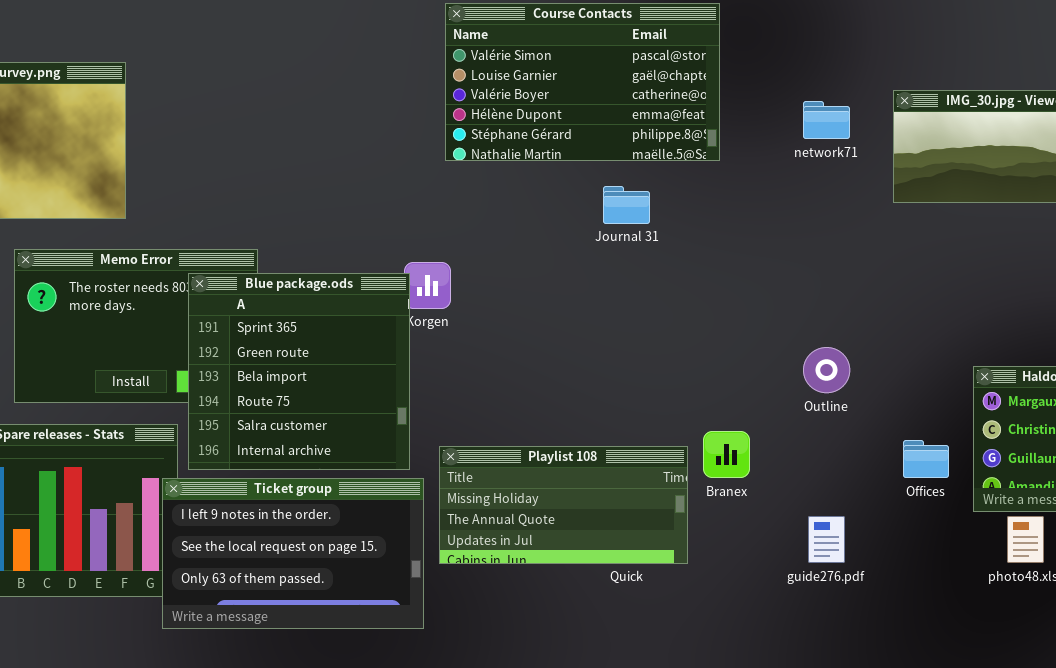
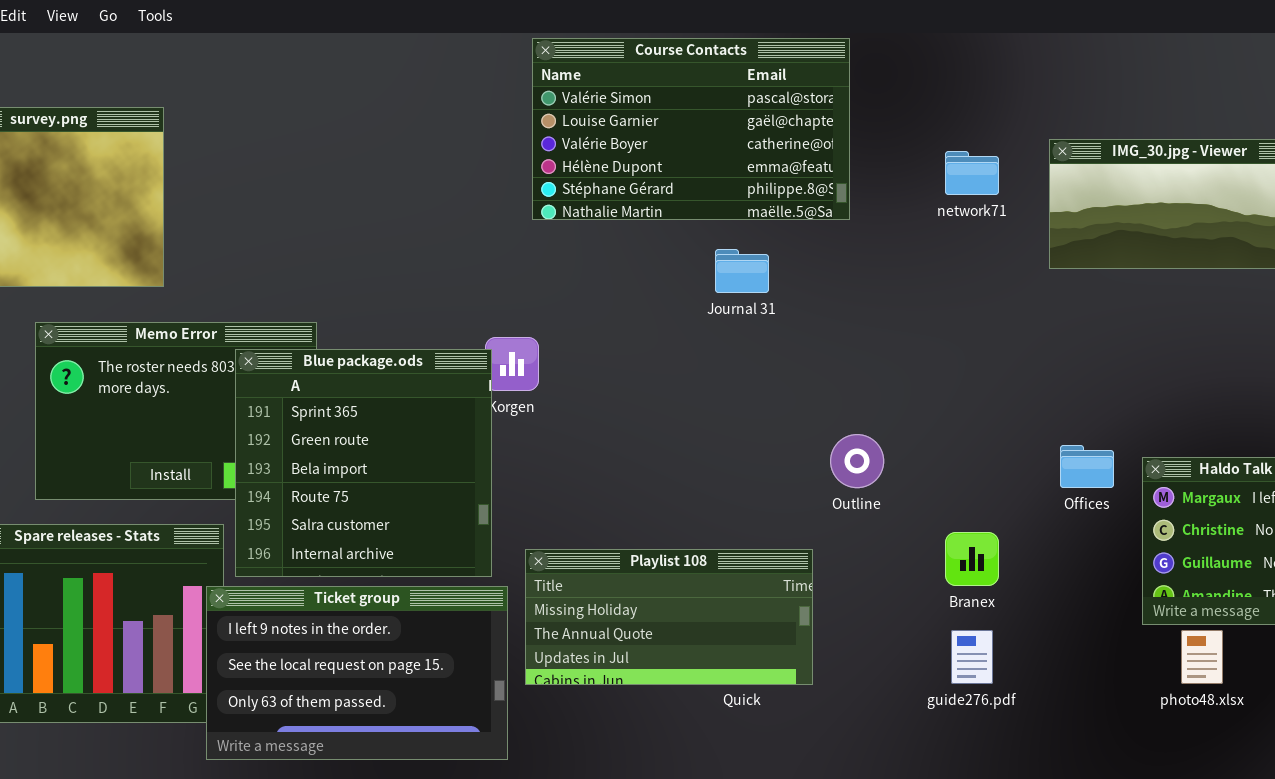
Outline: [803,347,850,393] -> [830,434,884,488], moved
Branex: [703,431,750,478] -> [945,532,999,586], moved
Offices: [903,440,949,478] -> [1060,445,1114,488], moved

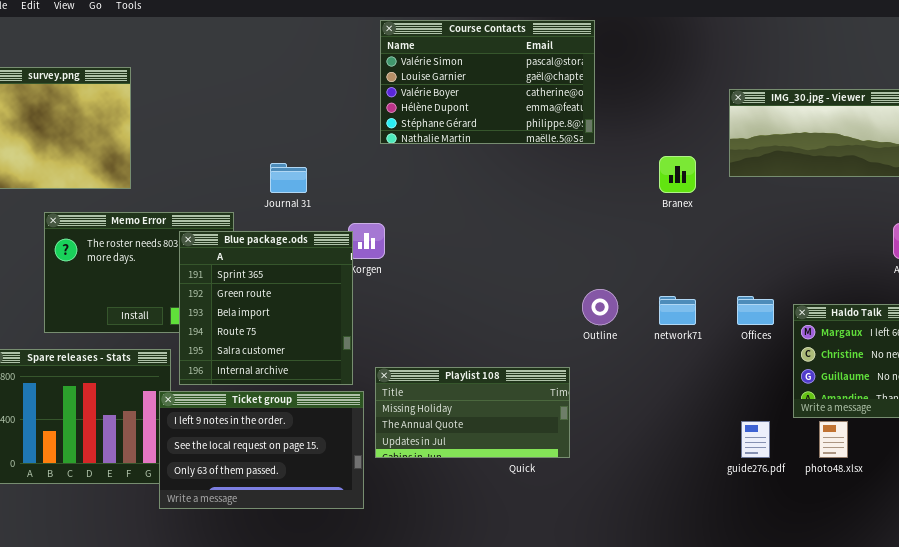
network71: [945,151,999,195] -> [659,296,696,325], moved
Journal 31: [715,249,769,293] -> [270,163,307,193], moved
Branex: [945,532,999,586] -> [659,156,696,193], moved
guide276.pdf: [951,630,993,684] -> [741,421,770,458], moved

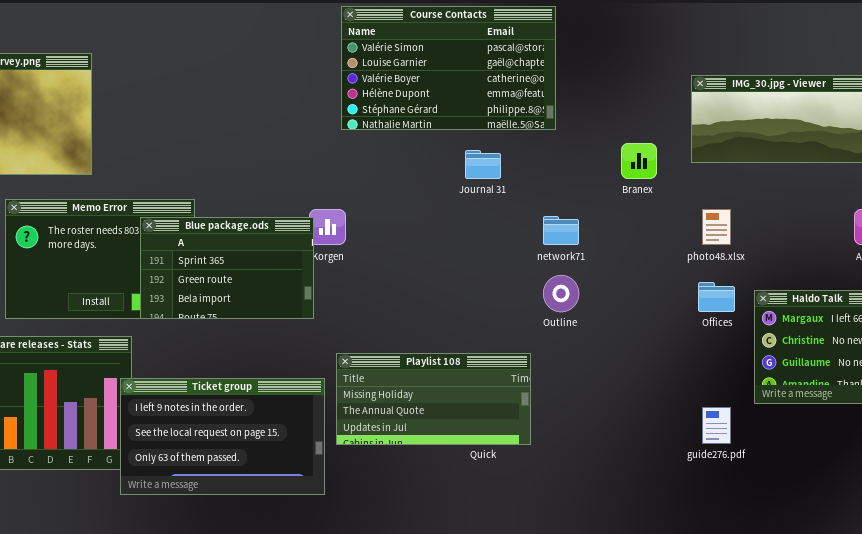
Journal 31: [270,163,307,193] -> [465,150,501,179], moved
Blue package.ods: [179,231,353,385] -> [140,217,314,319], resized
network71: [659,296,696,325] -> [543,216,579,245], moved
photo48.xlsx: [819,421,848,458] -> [702,209,731,245], moved

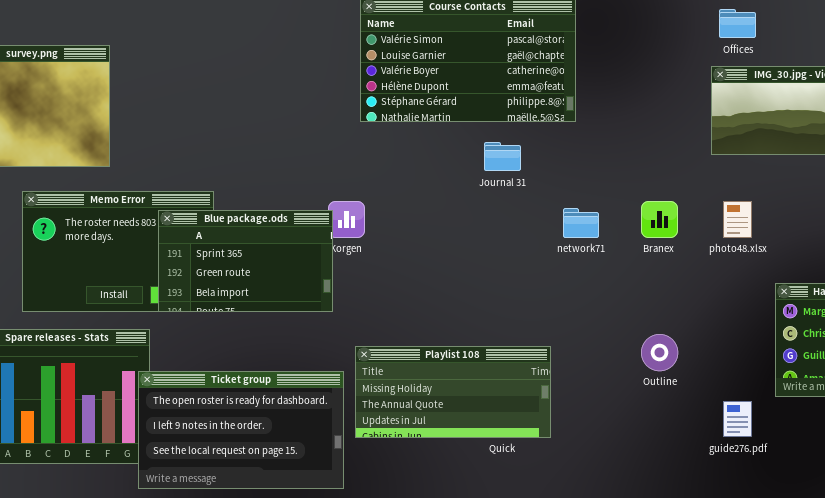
Branex: [621,143,657,179] -> [641,201,678,238], moved
Outline: [543,275,579,312] -> [641,334,678,371], moved
Offices: [698,282,735,312] -> [719,9,756,38], moved
Ticket group: [120,378,325,495] -> [138,371,344,489], scrolled up 1 row

